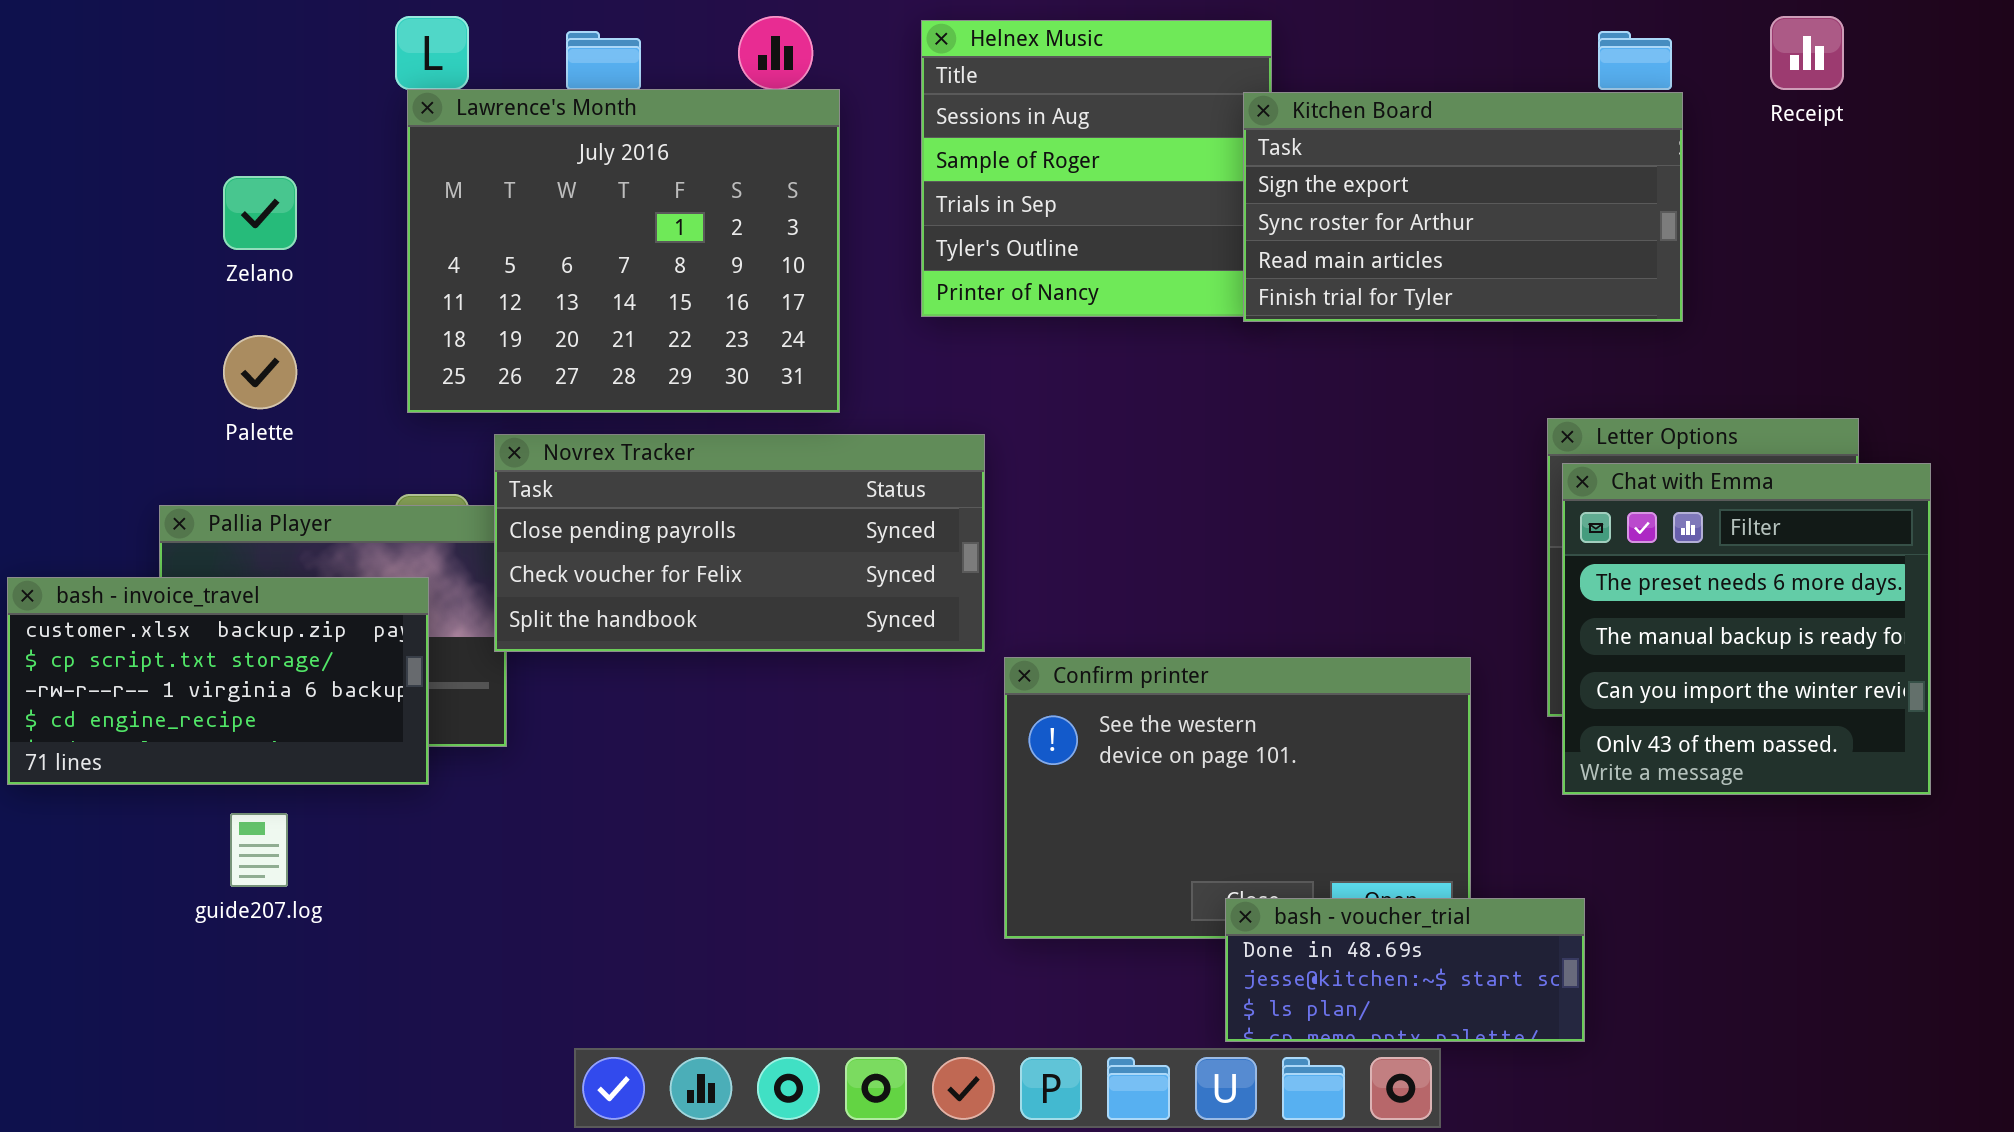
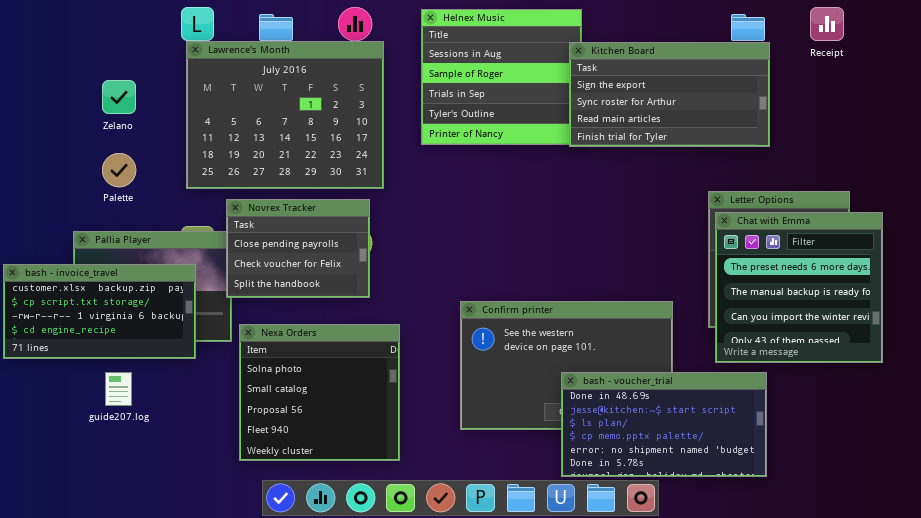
Novrex Tracker: [494,434,985,652] -> [226,199,370,298], resized
Nexa Orders: none -> [239,324,400,461], opened
bash - voucher_trial: [1225,898,1585,1042] -> [561,372,767,477], resized

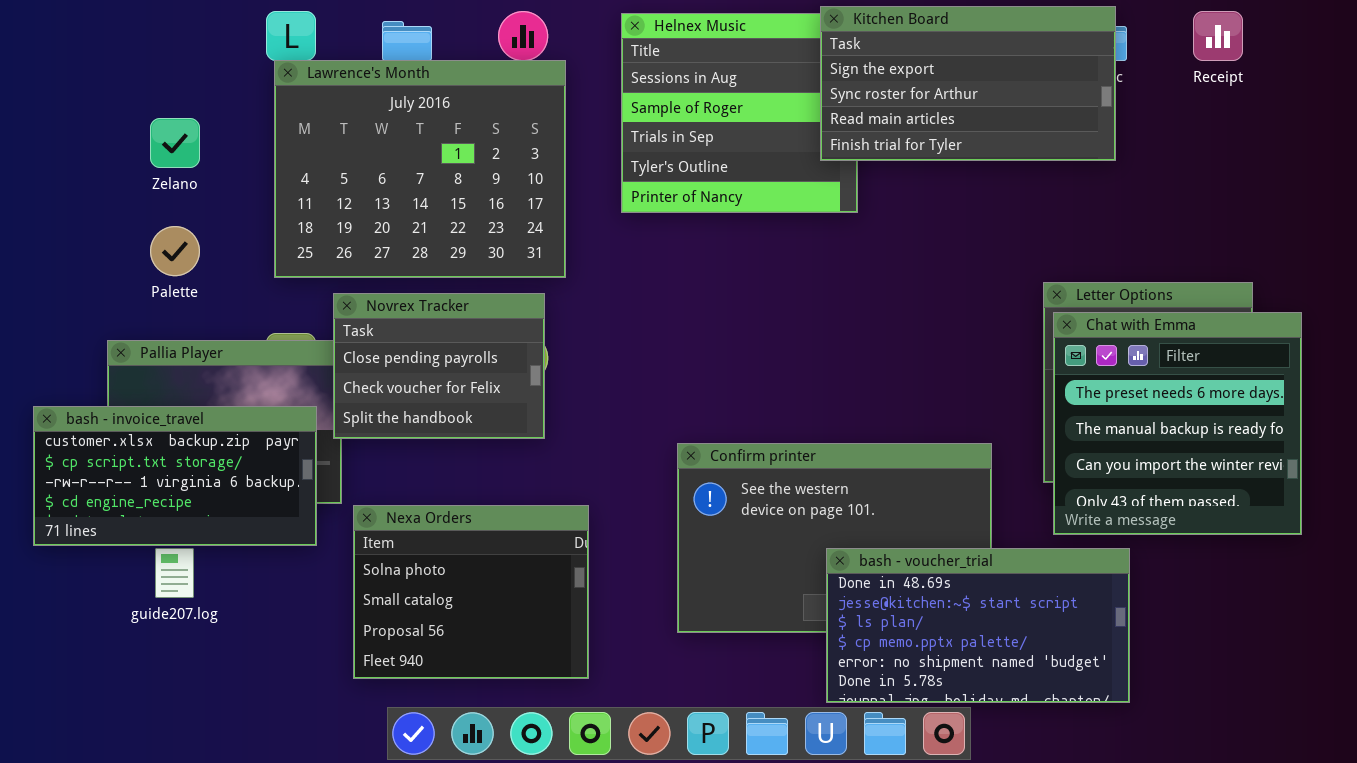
Kitchen Board: [569,42,770,147] -> [820,6,1116,161], moved
bash - invoice_travel: [3,264,196,359] -> [33,406,317,546], moved
Nexa Orders: [239,324,400,461] -> [353,505,589,679], resized

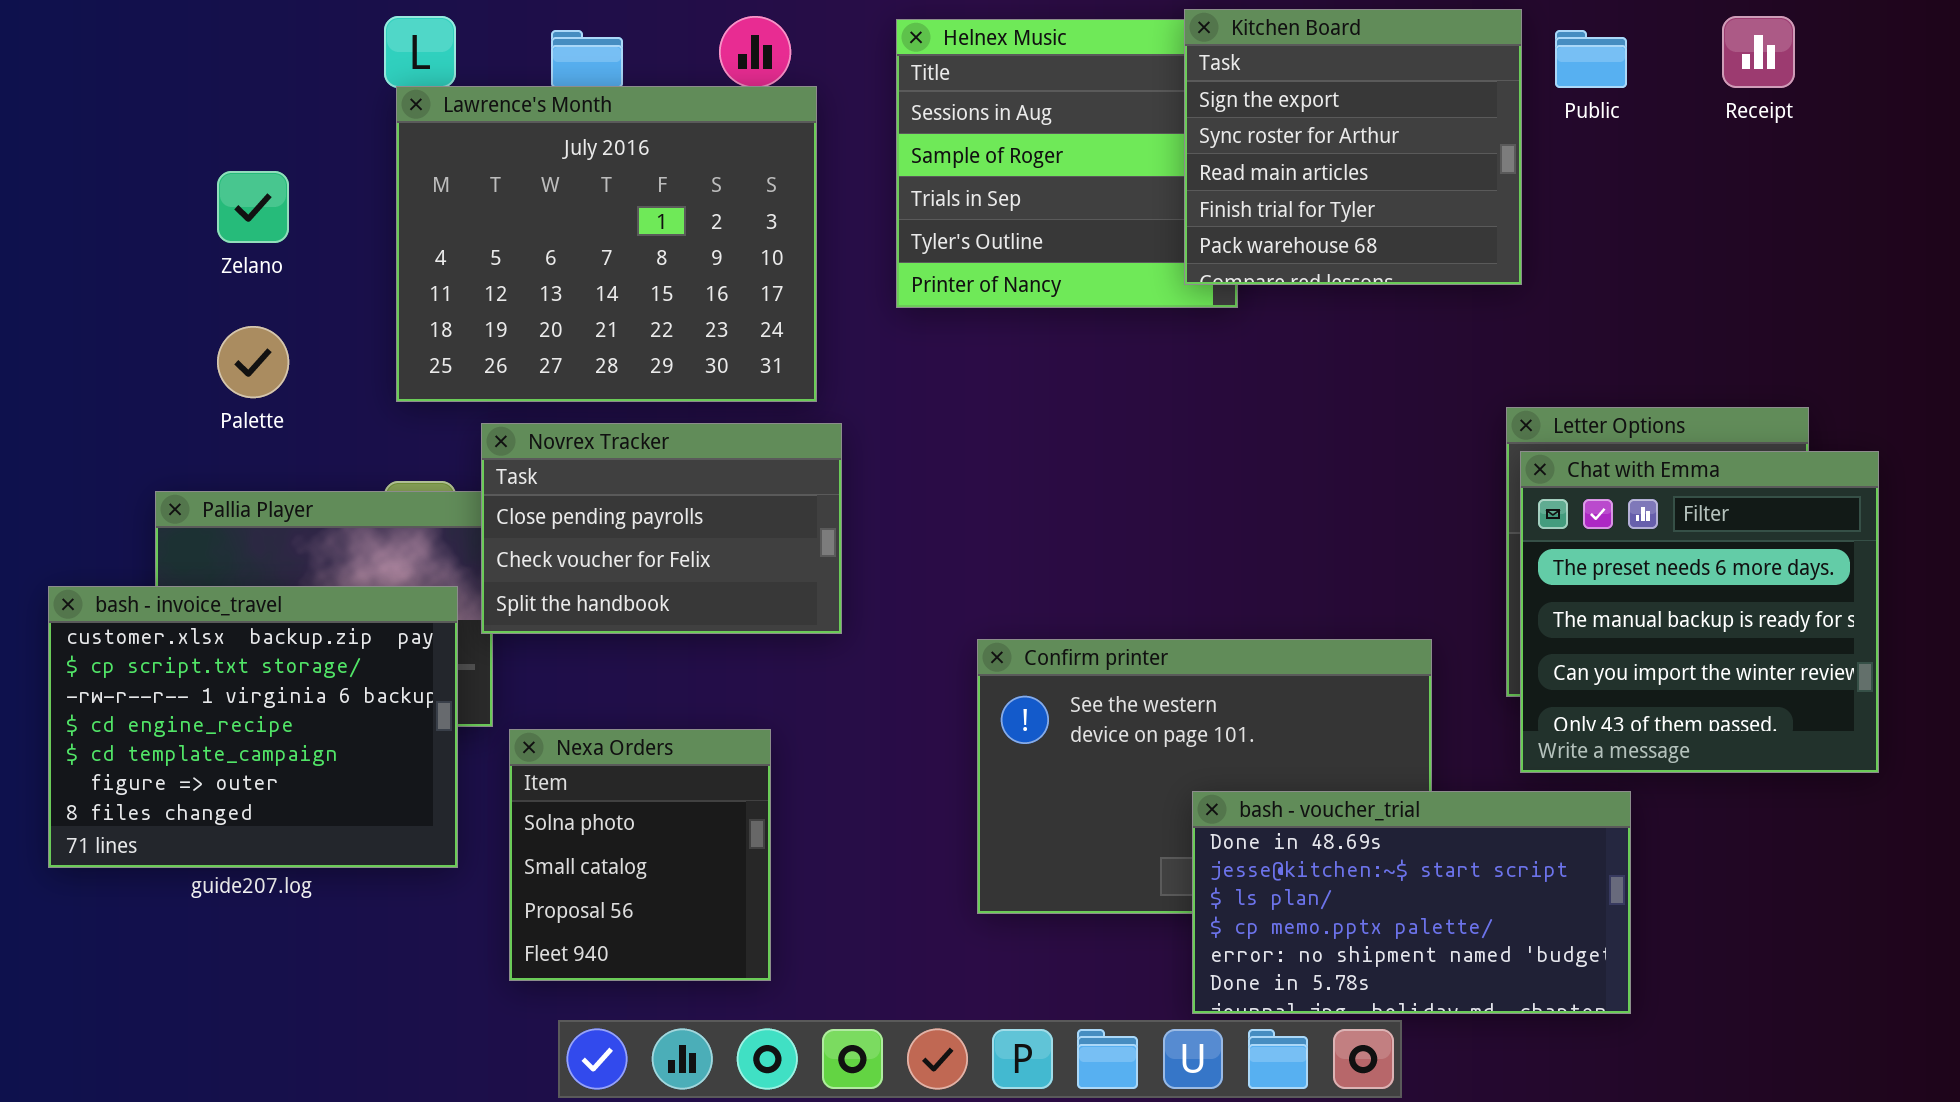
Kitchen Board: [820,6,1116,161] -> [1184,9,1522,285], resized
Novrex Tracker: [333,293,545,439] -> [481,423,842,634], resized
bash - invoice_travel: [33,406,317,546] -> [48,586,458,868], resized
Nexa Orders: [353,505,589,679] -> [509,729,771,981], resized

